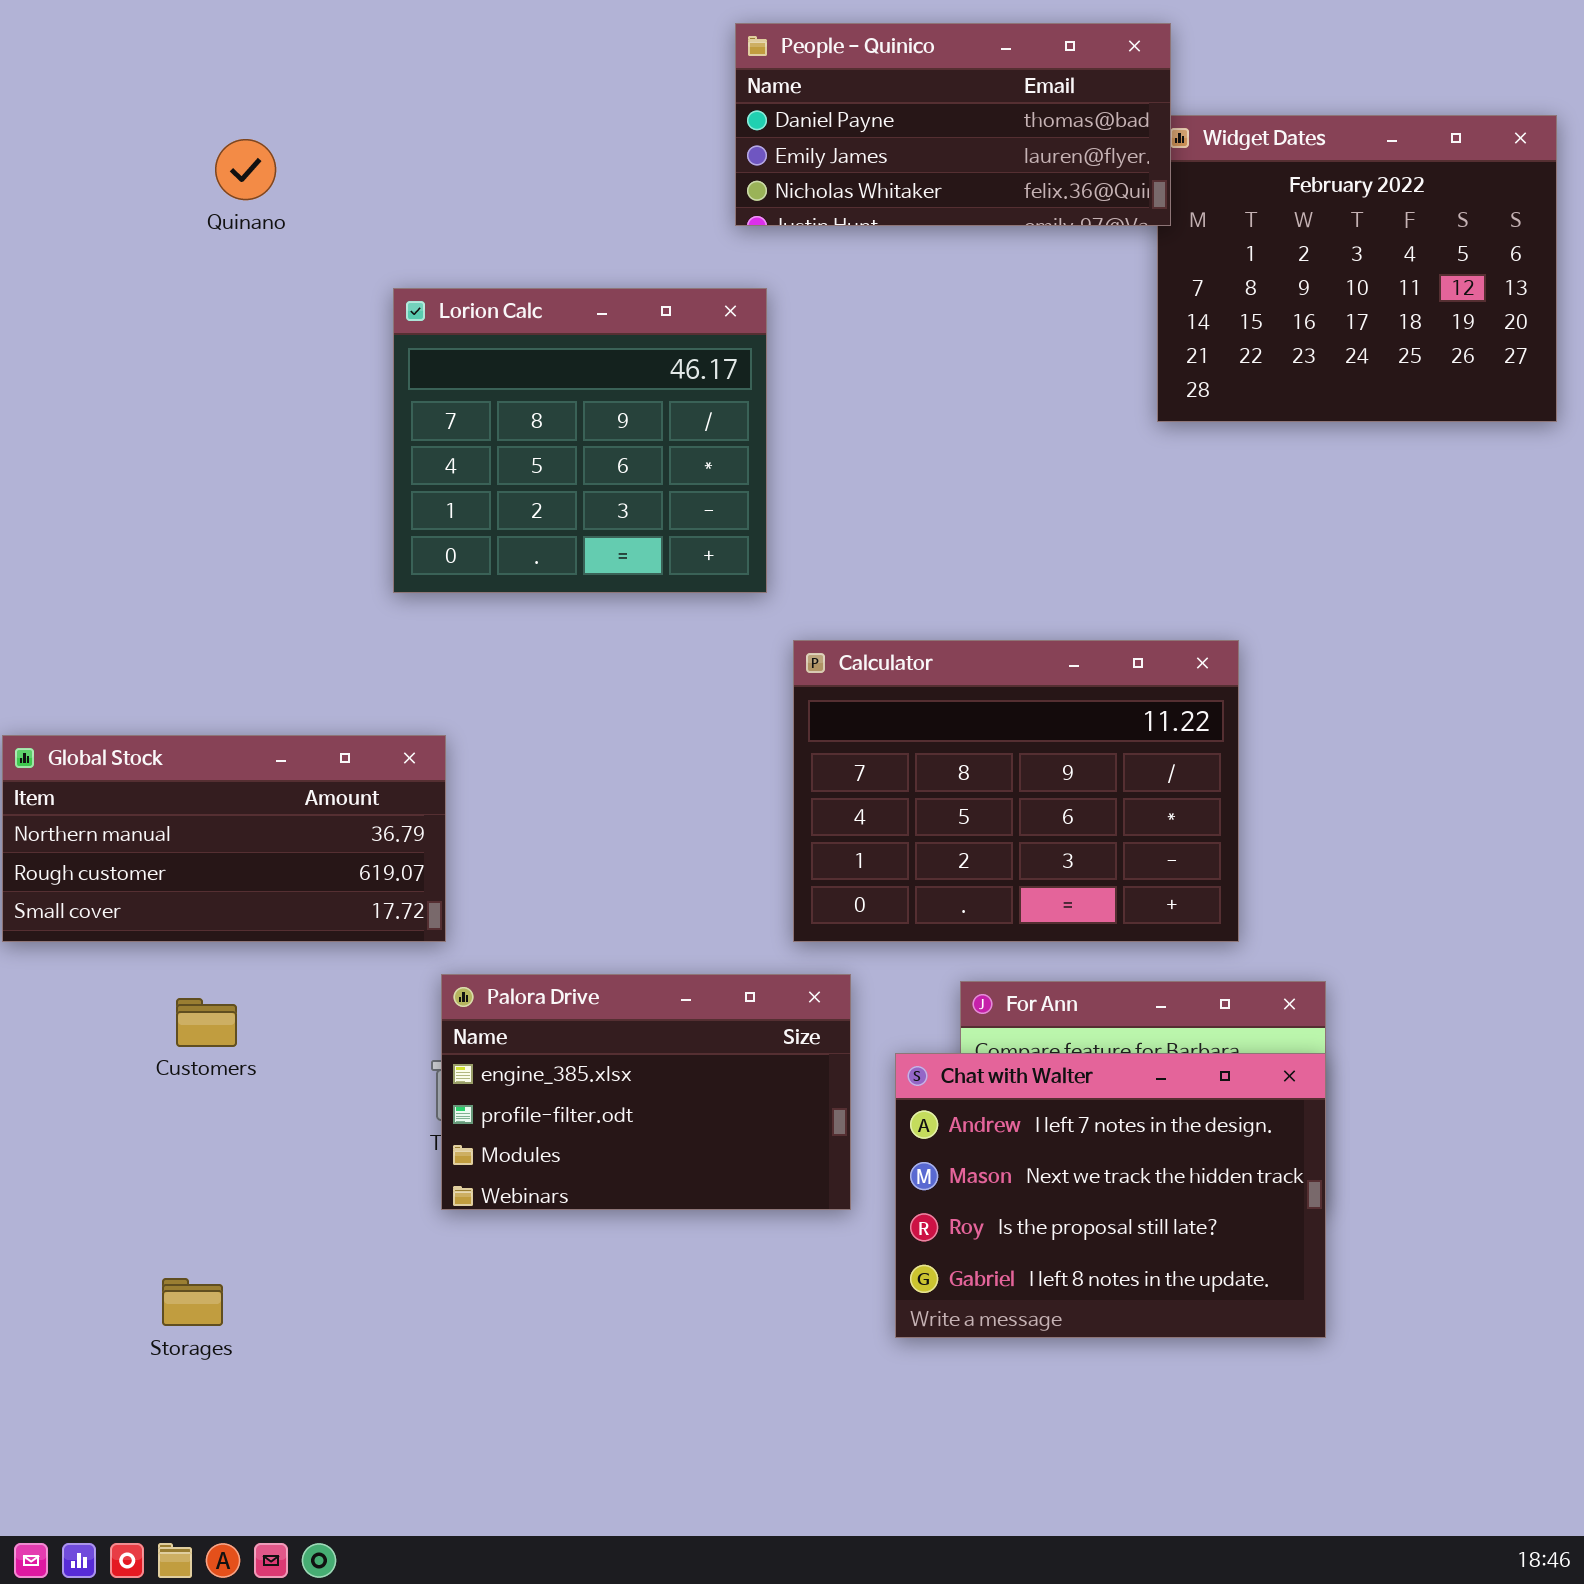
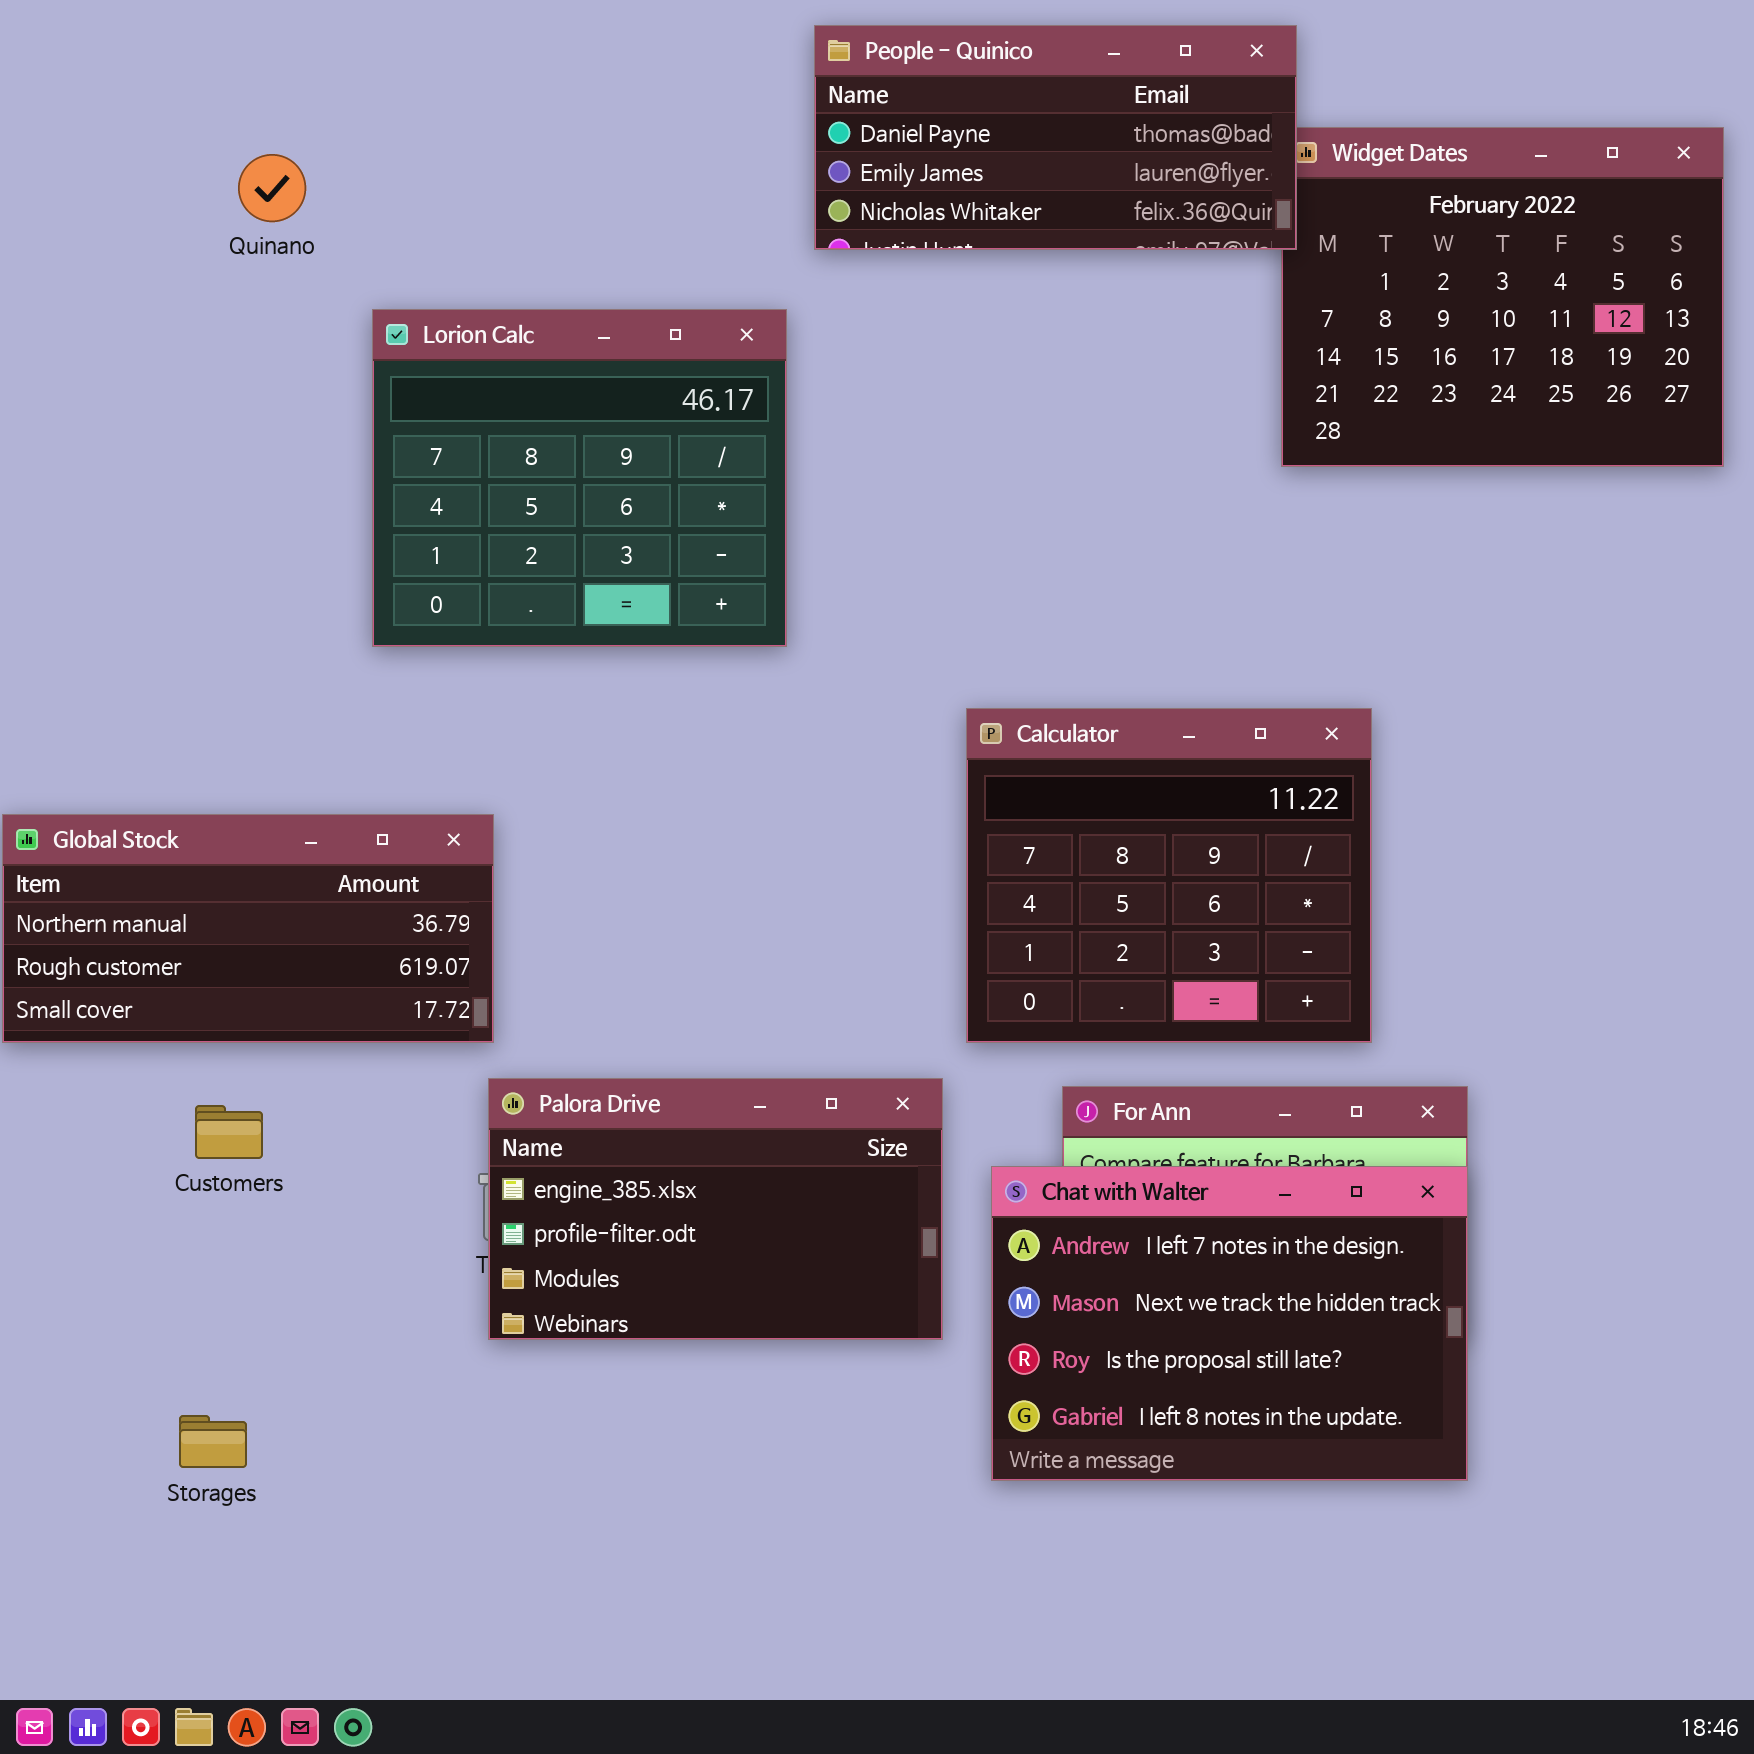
Lorion Calc: [393,288,767,593] -> [372,309,787,647], moved
Calculator: [793,640,1239,942] -> [966,708,1372,1043], resized

